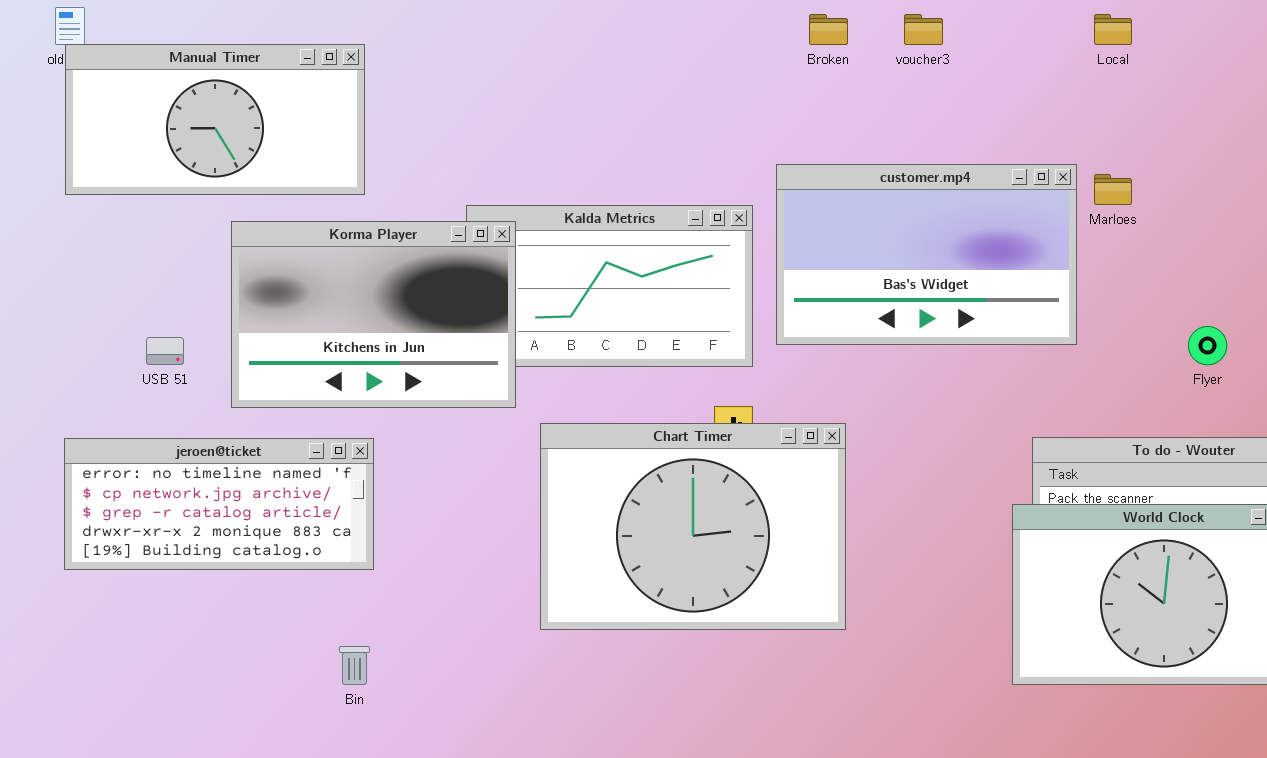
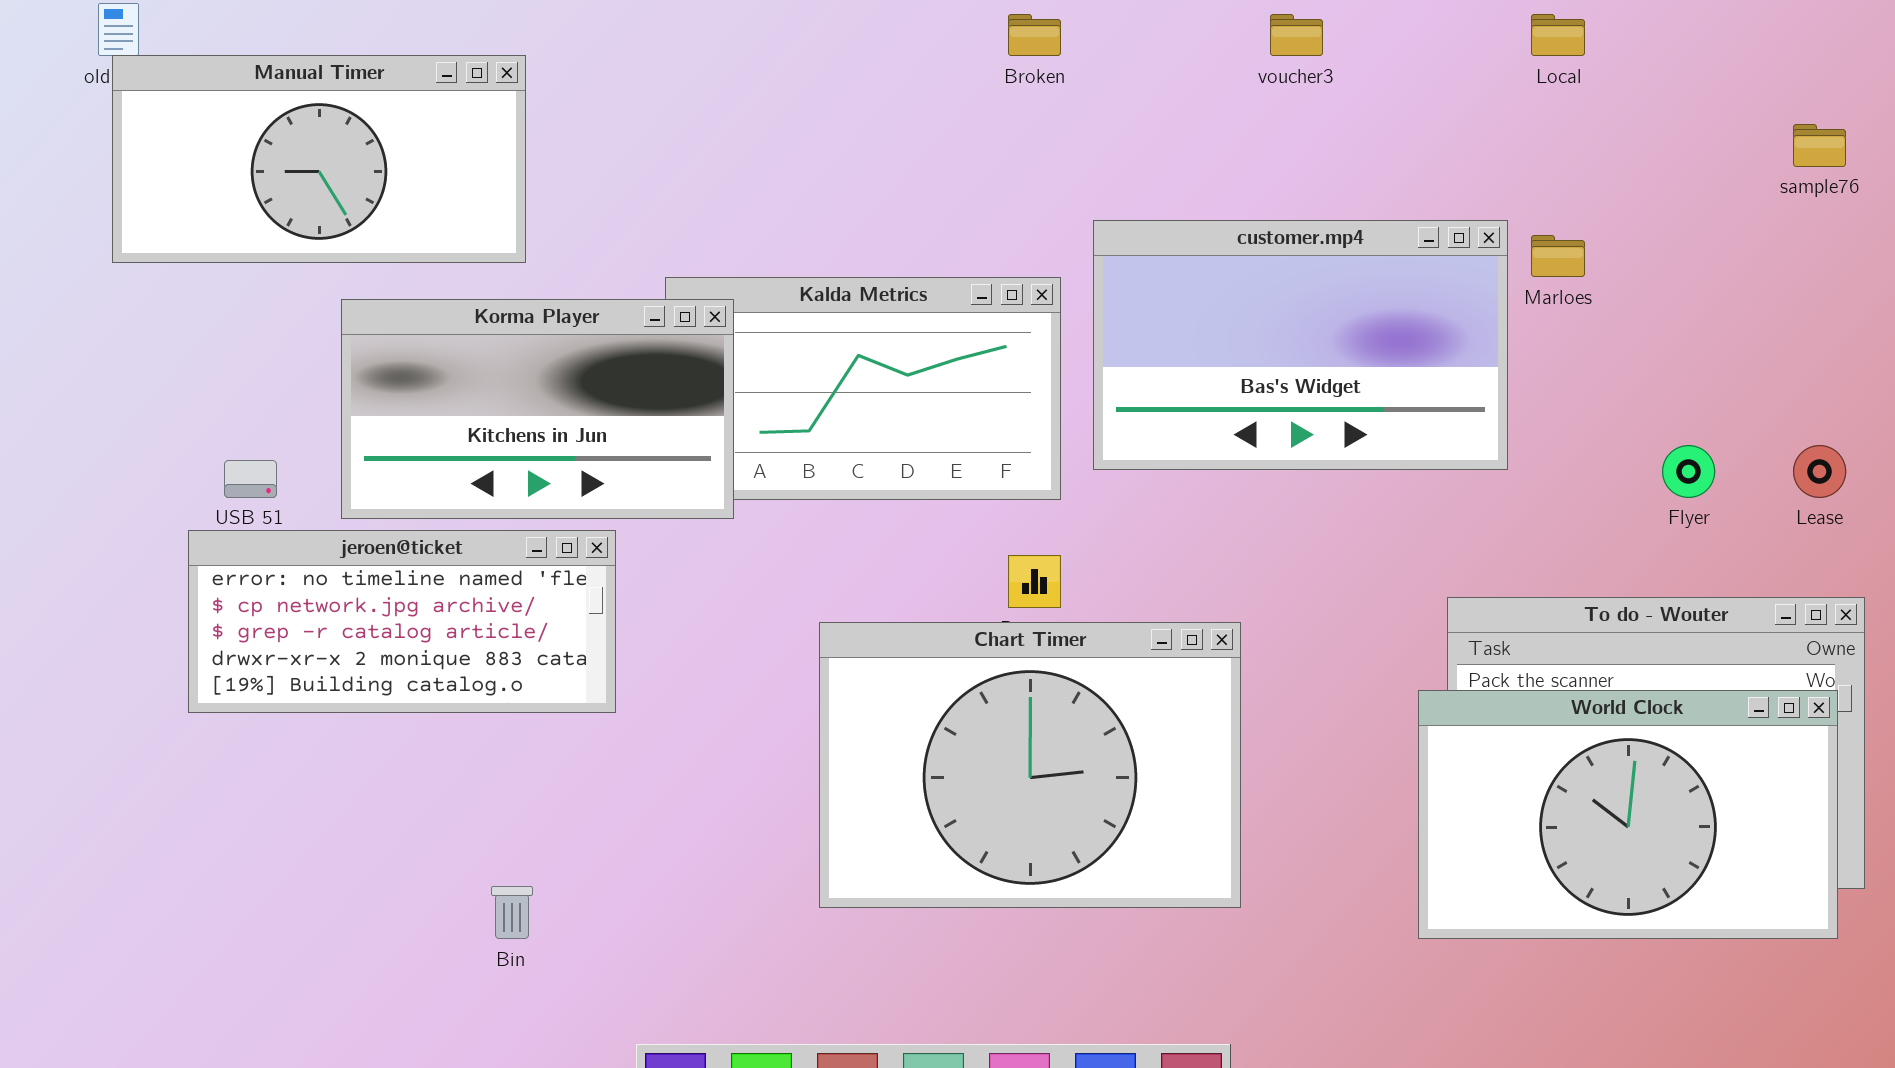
Broken: [809,14,848,45] -> [1008,14,1061,56], moved
Korma Player: [231,221,516,408] -> [341,299,734,519], resized
Chart Timer: [540,423,846,630] -> [819,622,1241,908], moved
jeroen@ticket: [64,438,374,570] -> [188,530,616,713], moved

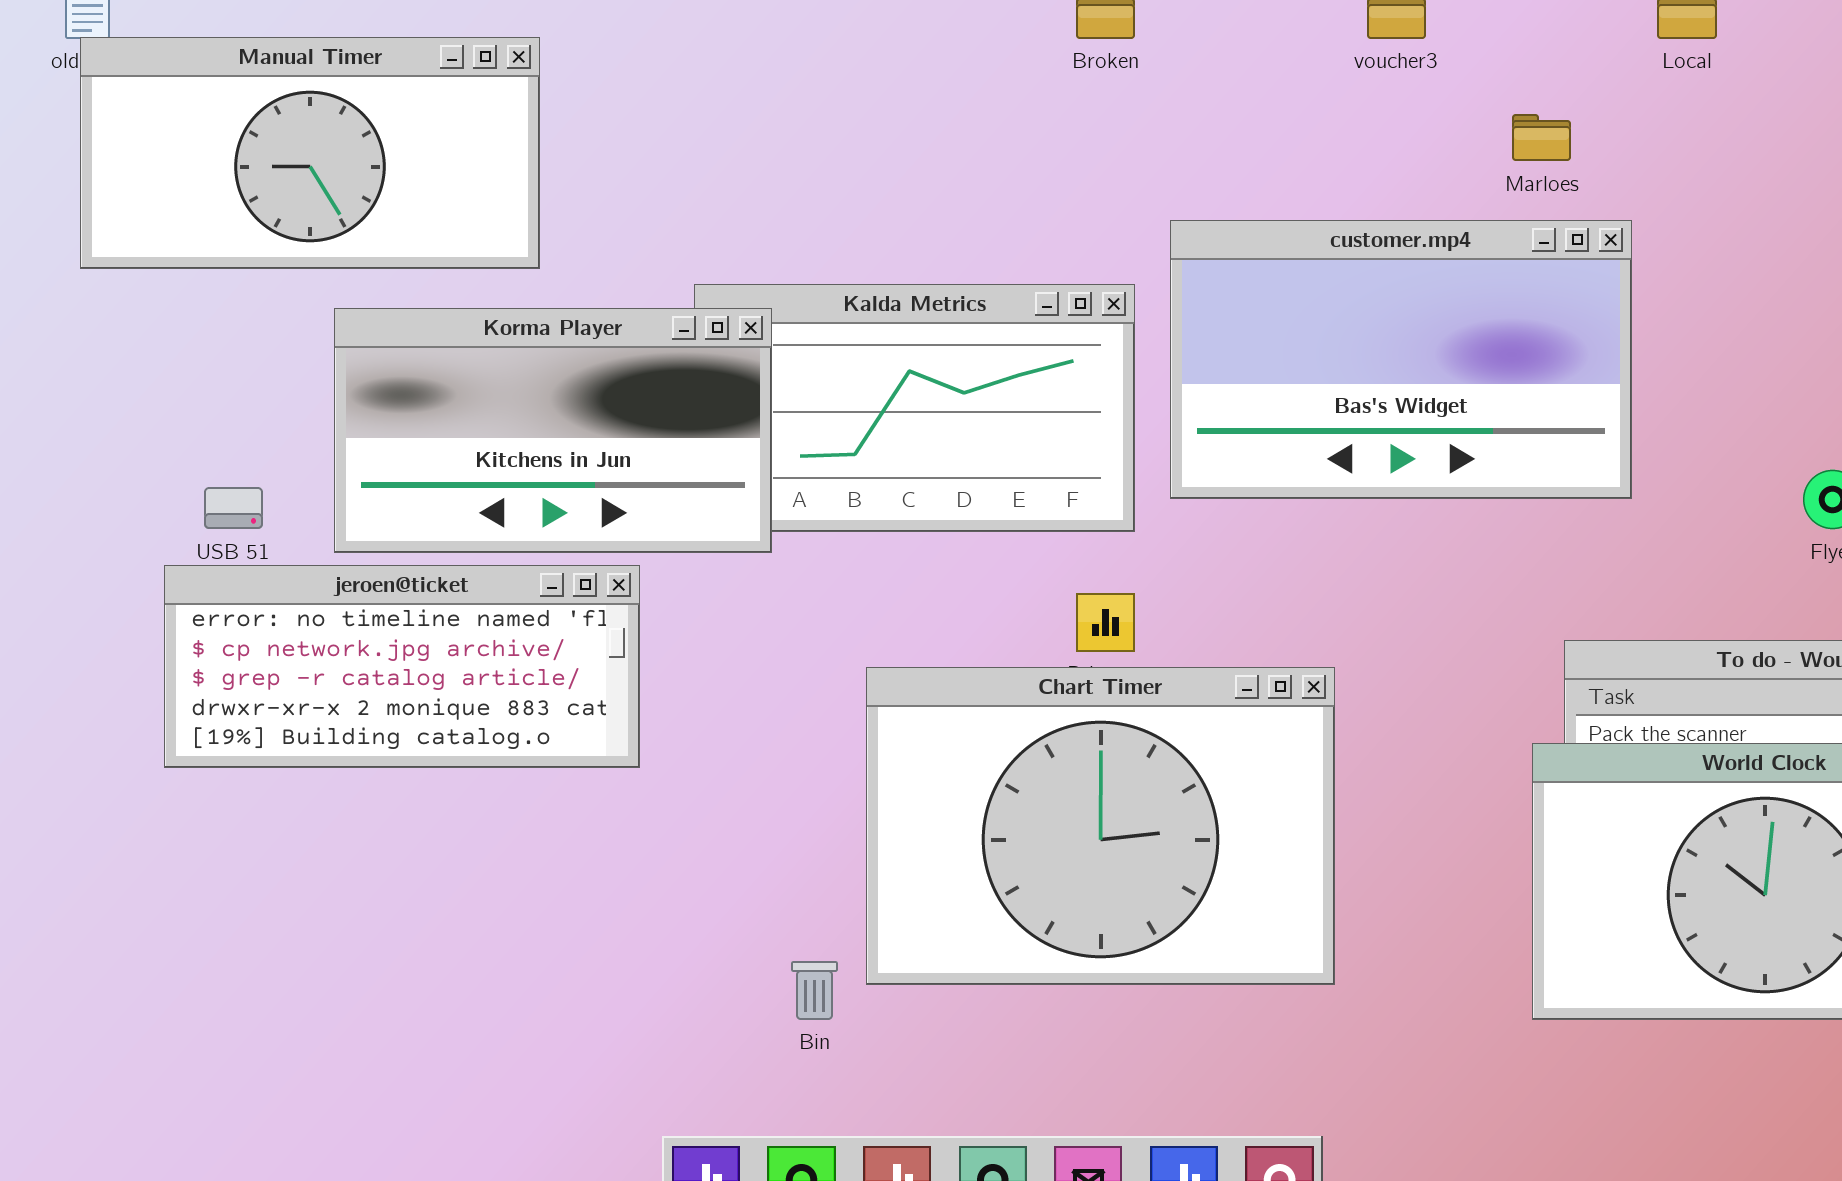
Marloes: [1531,235,1585,277] -> [1512,114,1571,161], moved
Bin: [491,886,533,939] -> [791,961,838,1020], moved

